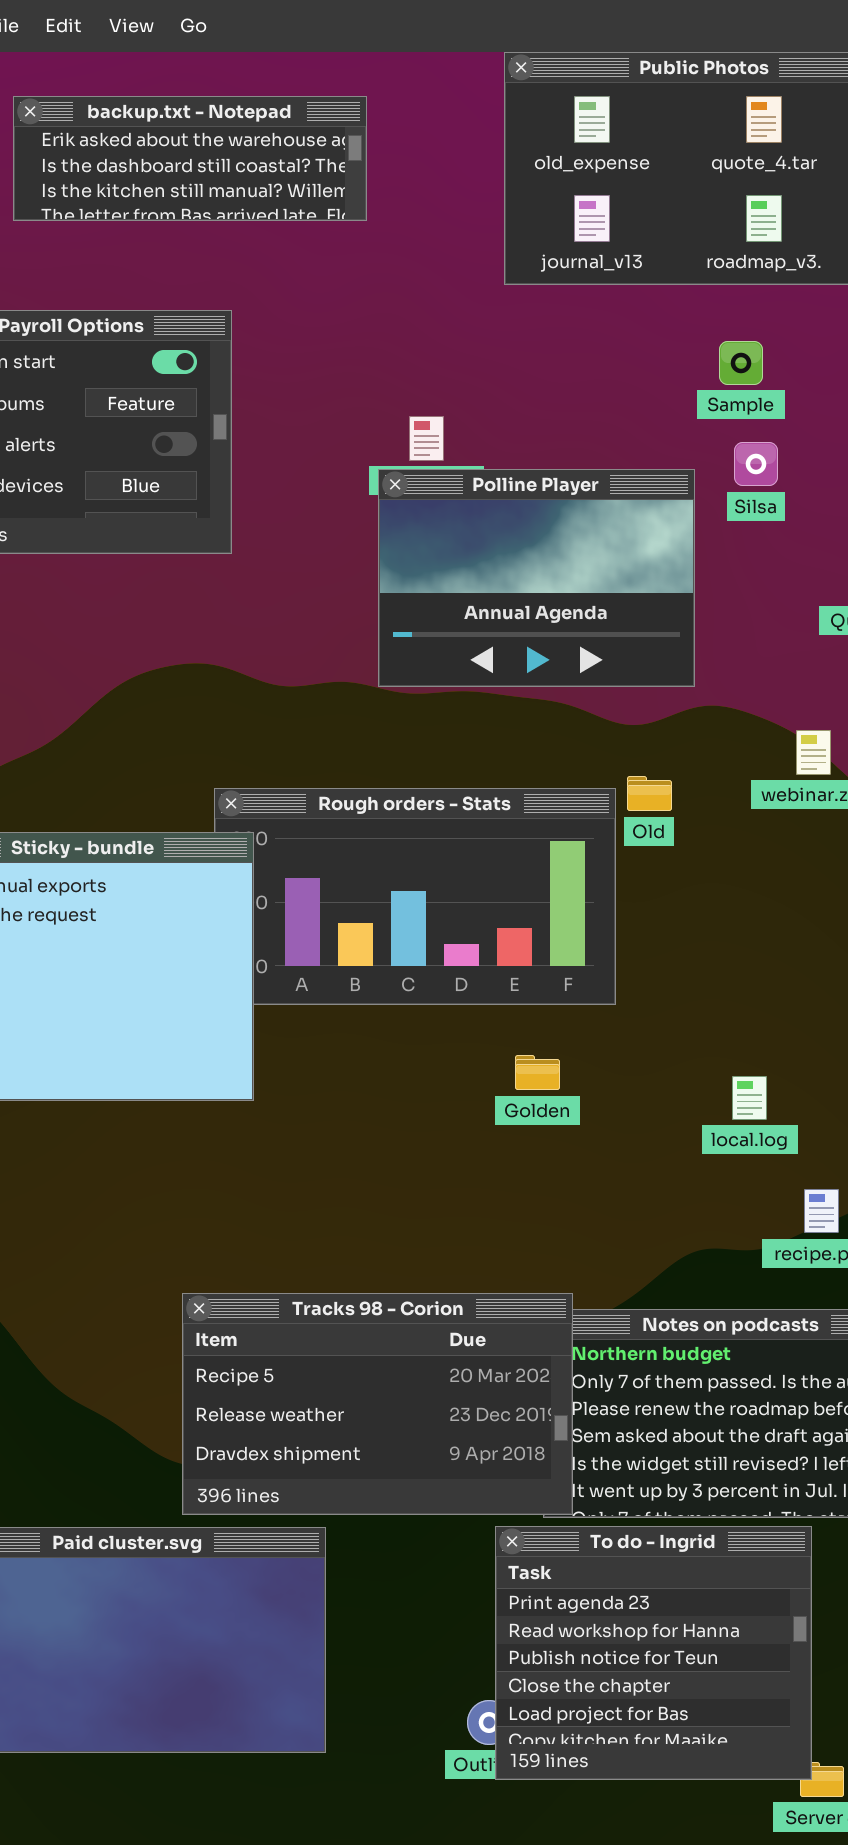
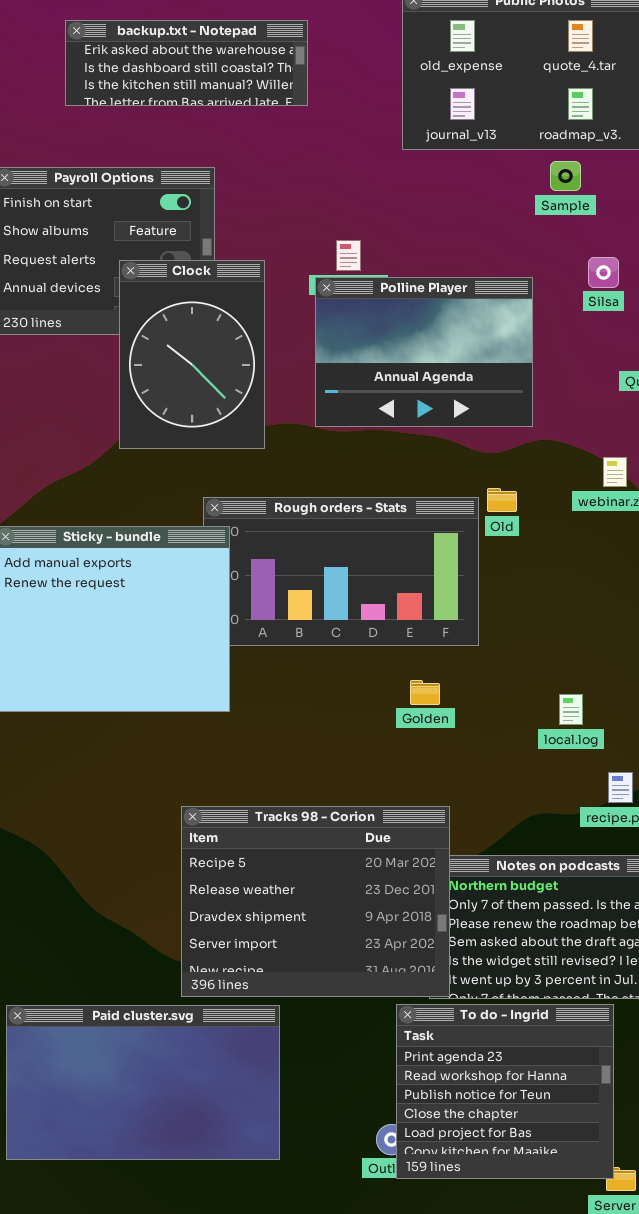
Sample: [719,341,763,385] -> [550,161,581,191], moved
Silsa: [734,442,778,486] -> [588,257,619,288], moved
Clock: none -> [119,260,265,449], opened
Tracks 98 - Corion: [182,1293,573,1515] -> [181,806,450,997], resized

